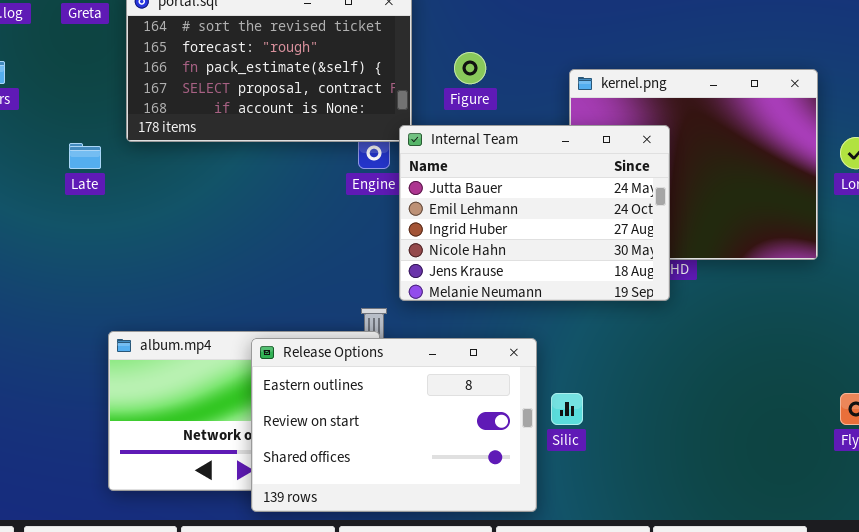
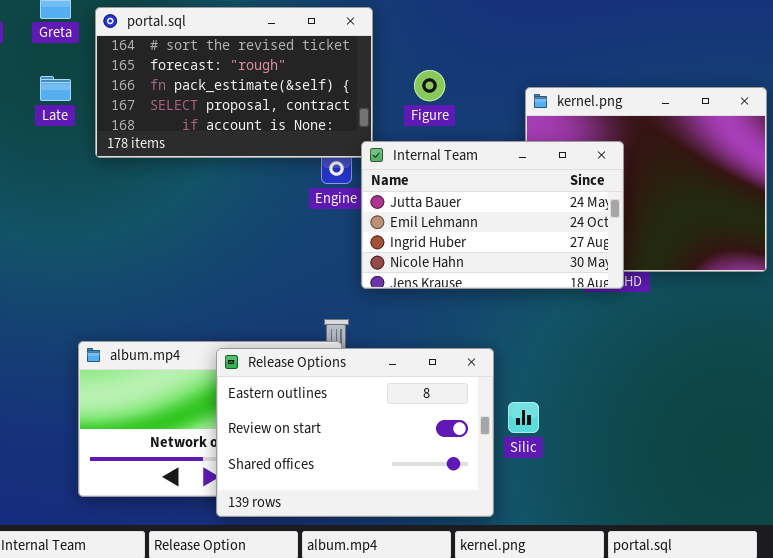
Internal Team: [399,125,670,301] -> [361,141,624,289], resized
Late: [69,143,101,169] -> [40,76,71,101], moved

